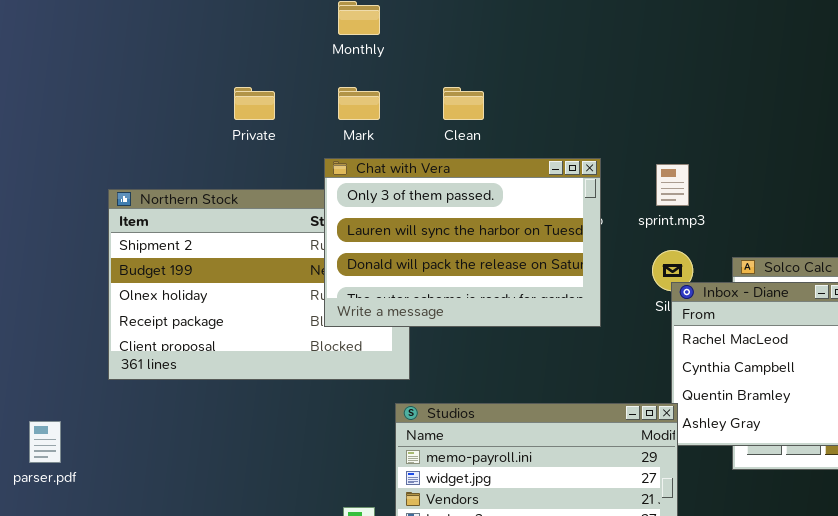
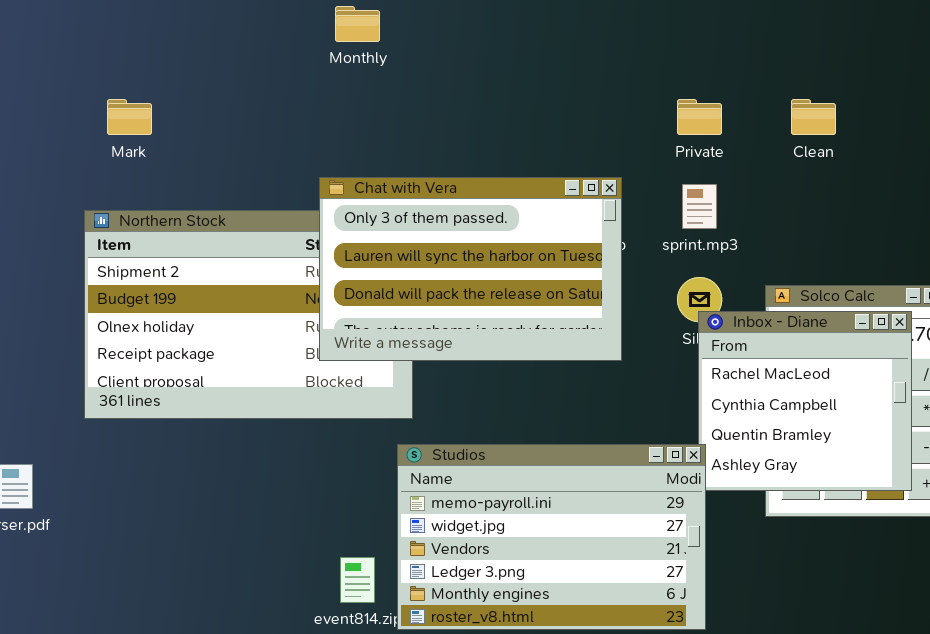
Private: [234,87,275,120] -> [677,99,722,135], moved
Mark: [338,87,380,120] -> [107,99,152,135], moved
Clean: [443,87,484,120] -> [791,99,836,135], moved

